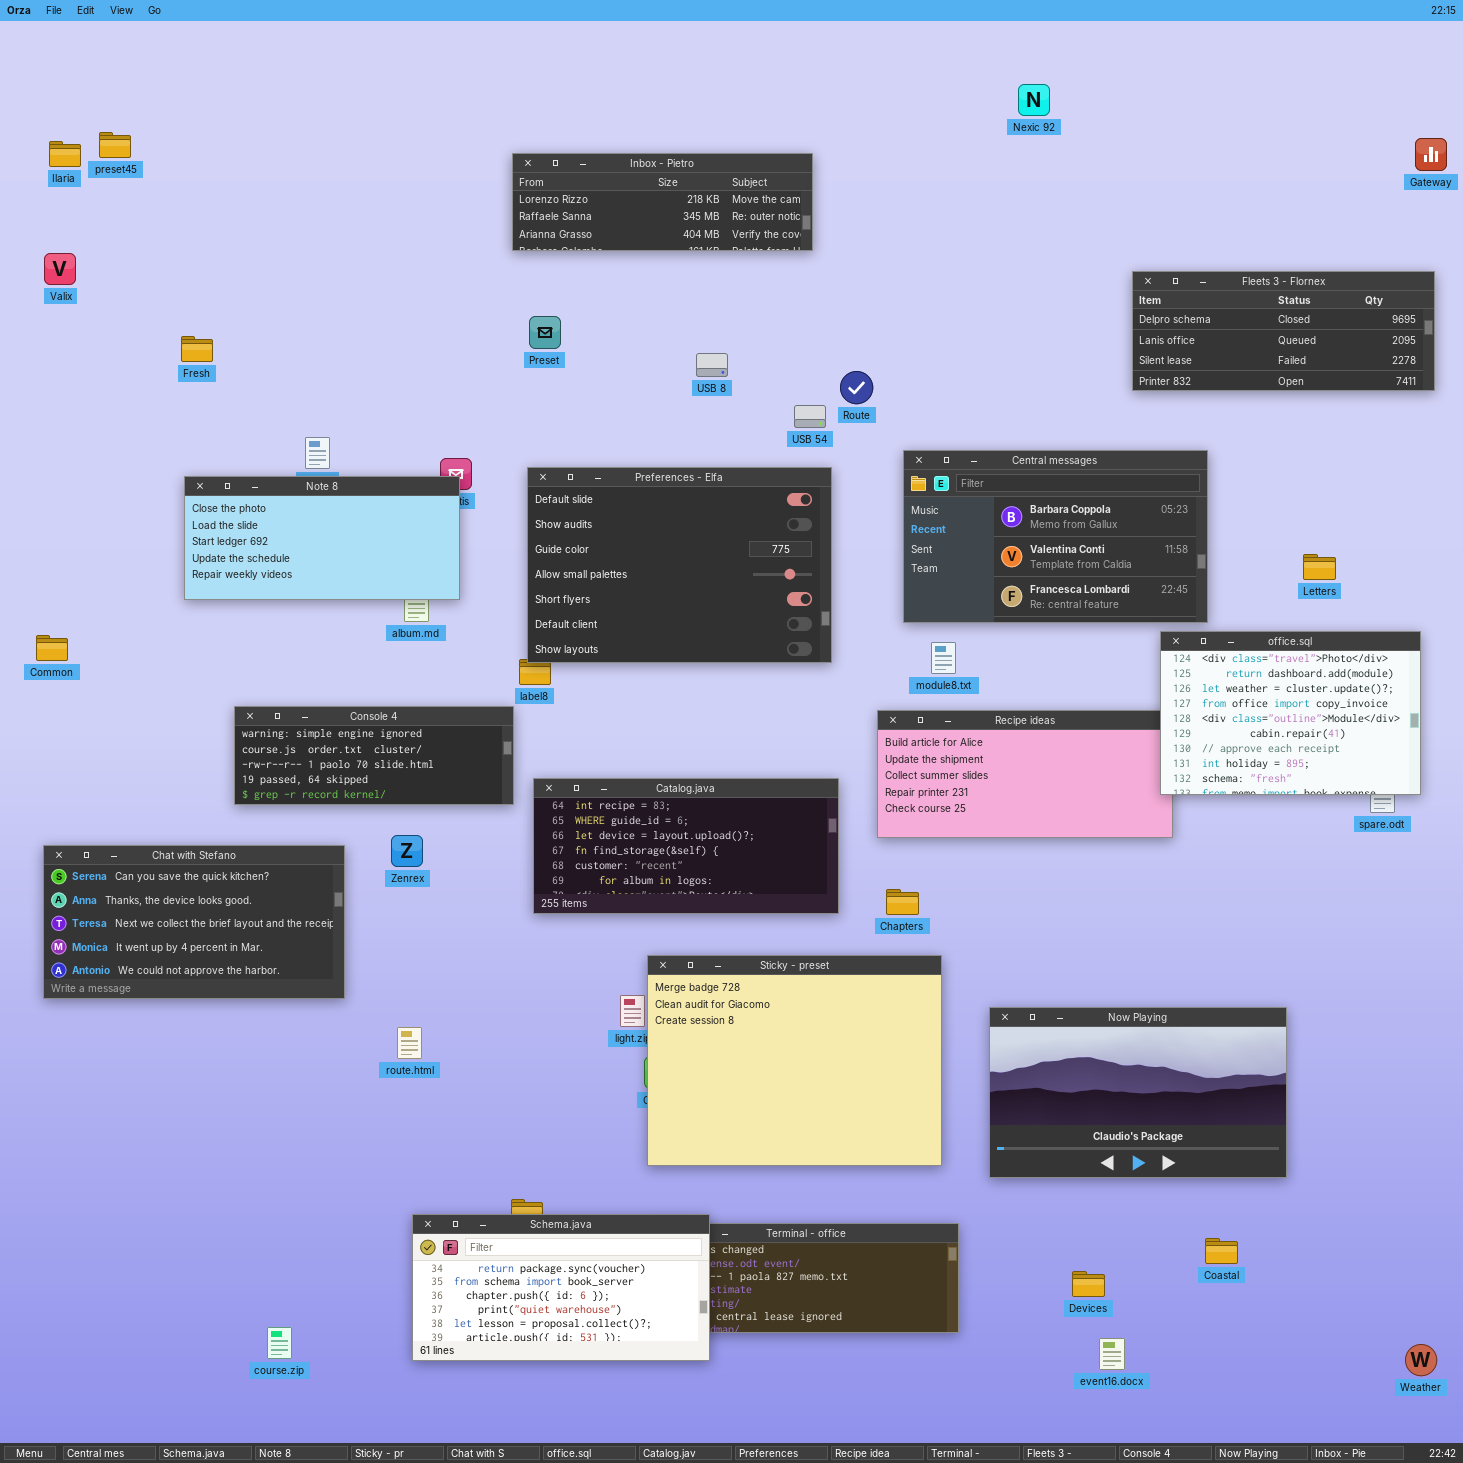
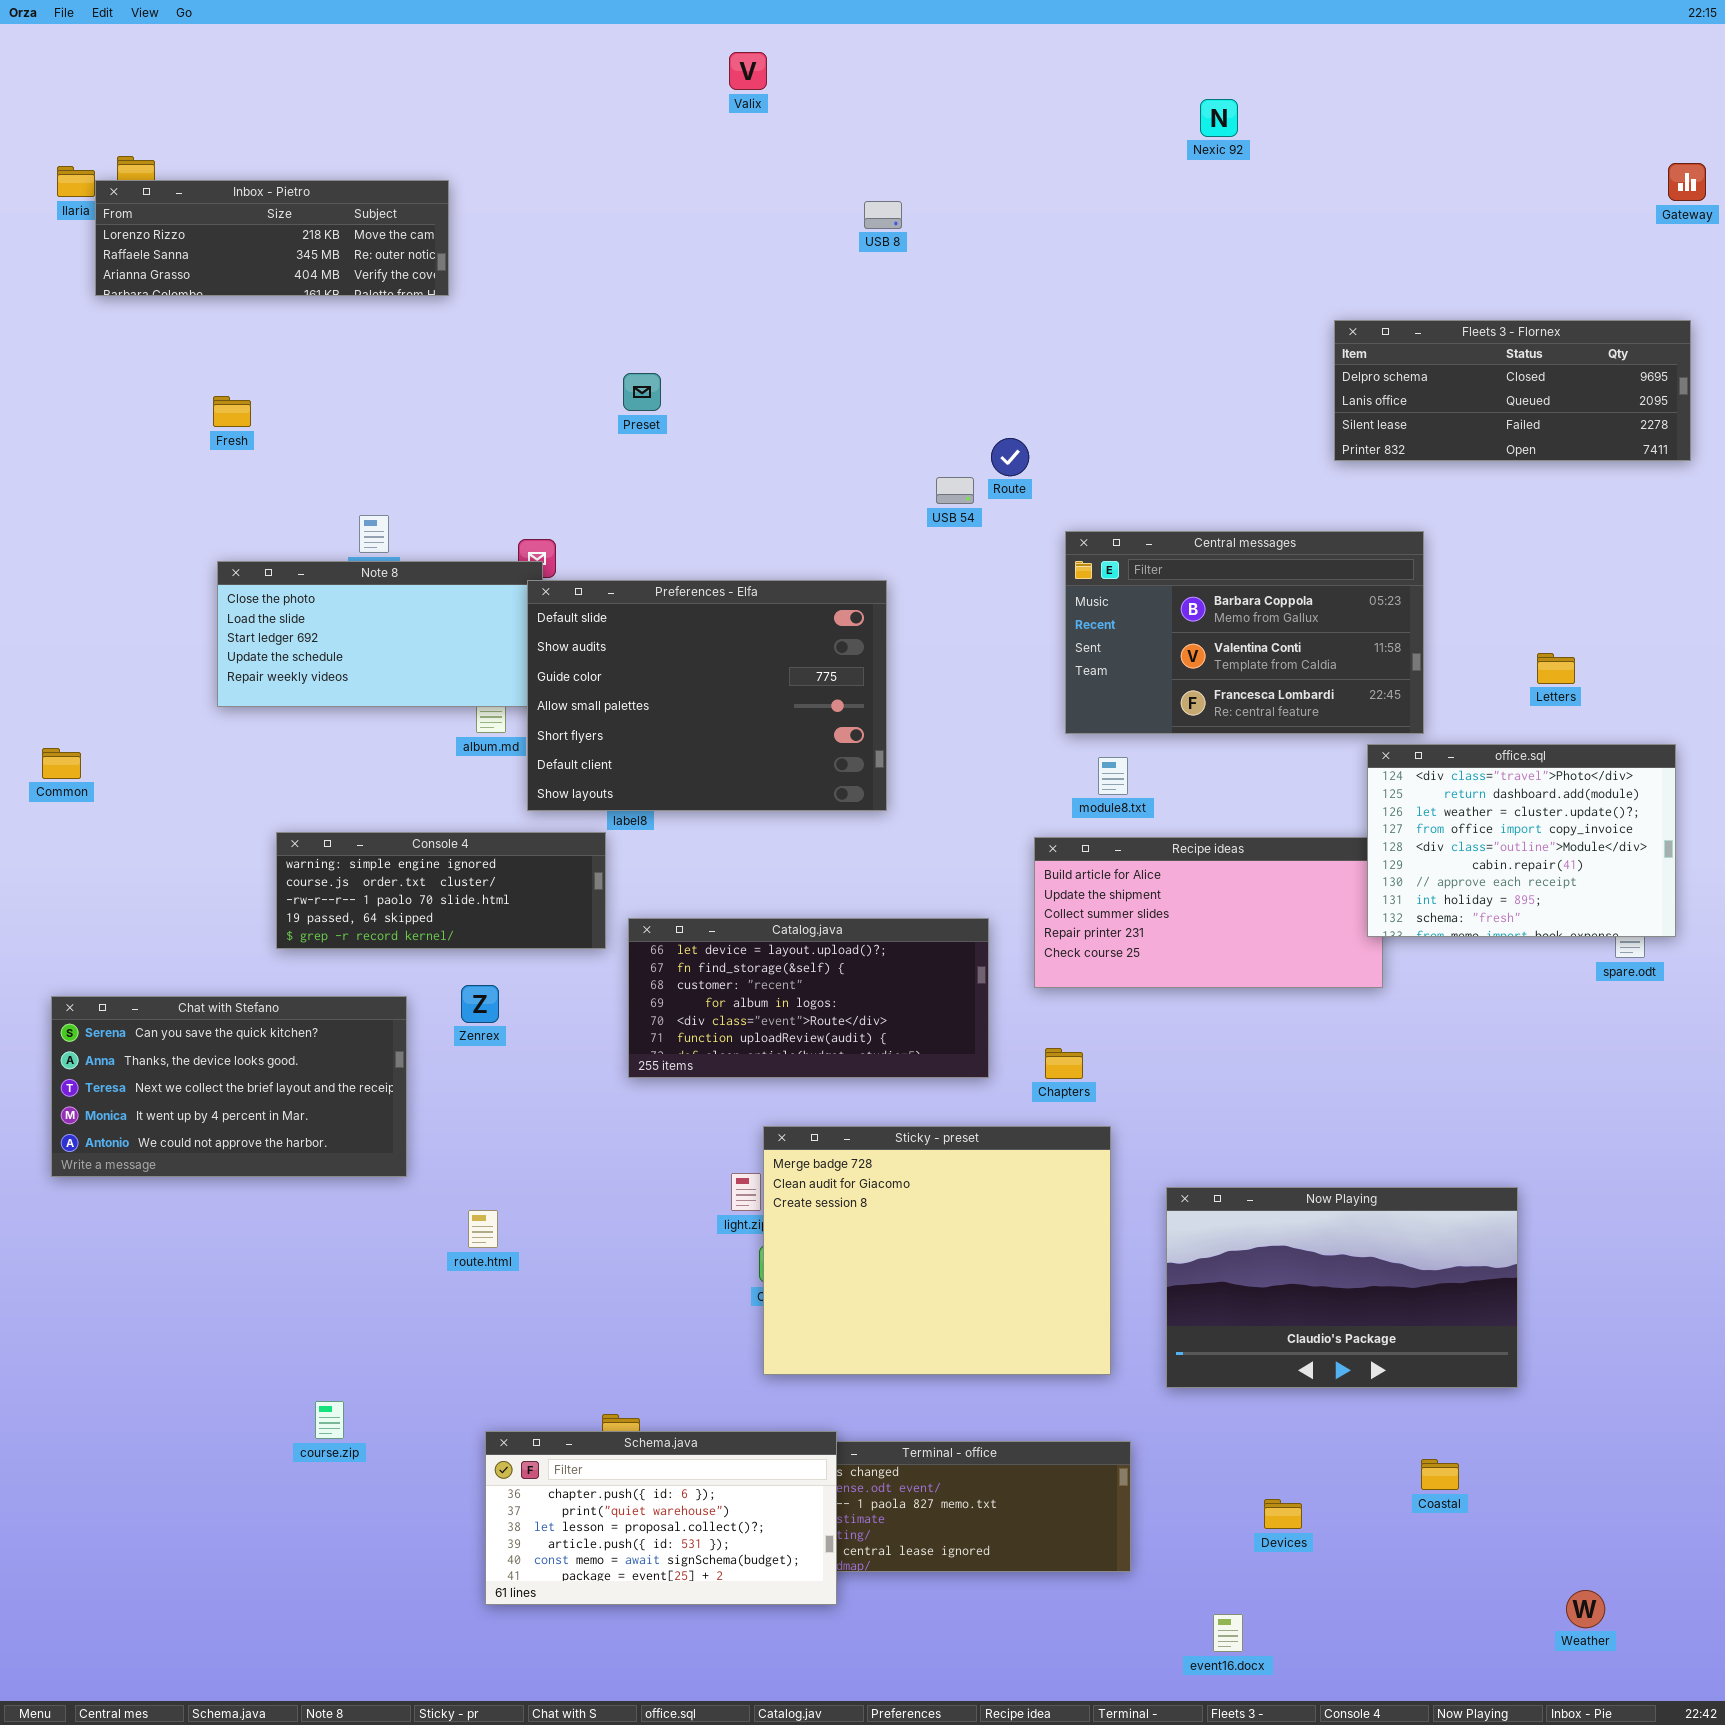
Inbox - Pietro: [512,153,813,251] -> [95,180,449,296], moved
Valix: [44,253,76,285] -> [729,52,767,90], moved
USB 8: [696,353,728,377] -> [864,201,902,229], moved
Preferences - Elfa: [527,467,832,663] -> [527,580,887,811], moved
Catalog.java: [533,778,839,914] -> [628,918,989,1078], scrolled down 2 rows
Schema.java: [412,1214,710,1361] -> [485,1431,837,1605], scrolled down 2 rows
course.zip: [267,1327,292,1359] -> [315,1401,344,1439], moved
event16.docx: [1099,1338,1125,1370] -> [1213,1614,1243,1652], moved
Weather: [1405,1344,1437,1376] -> [1566,1590,1605,1628], moved

